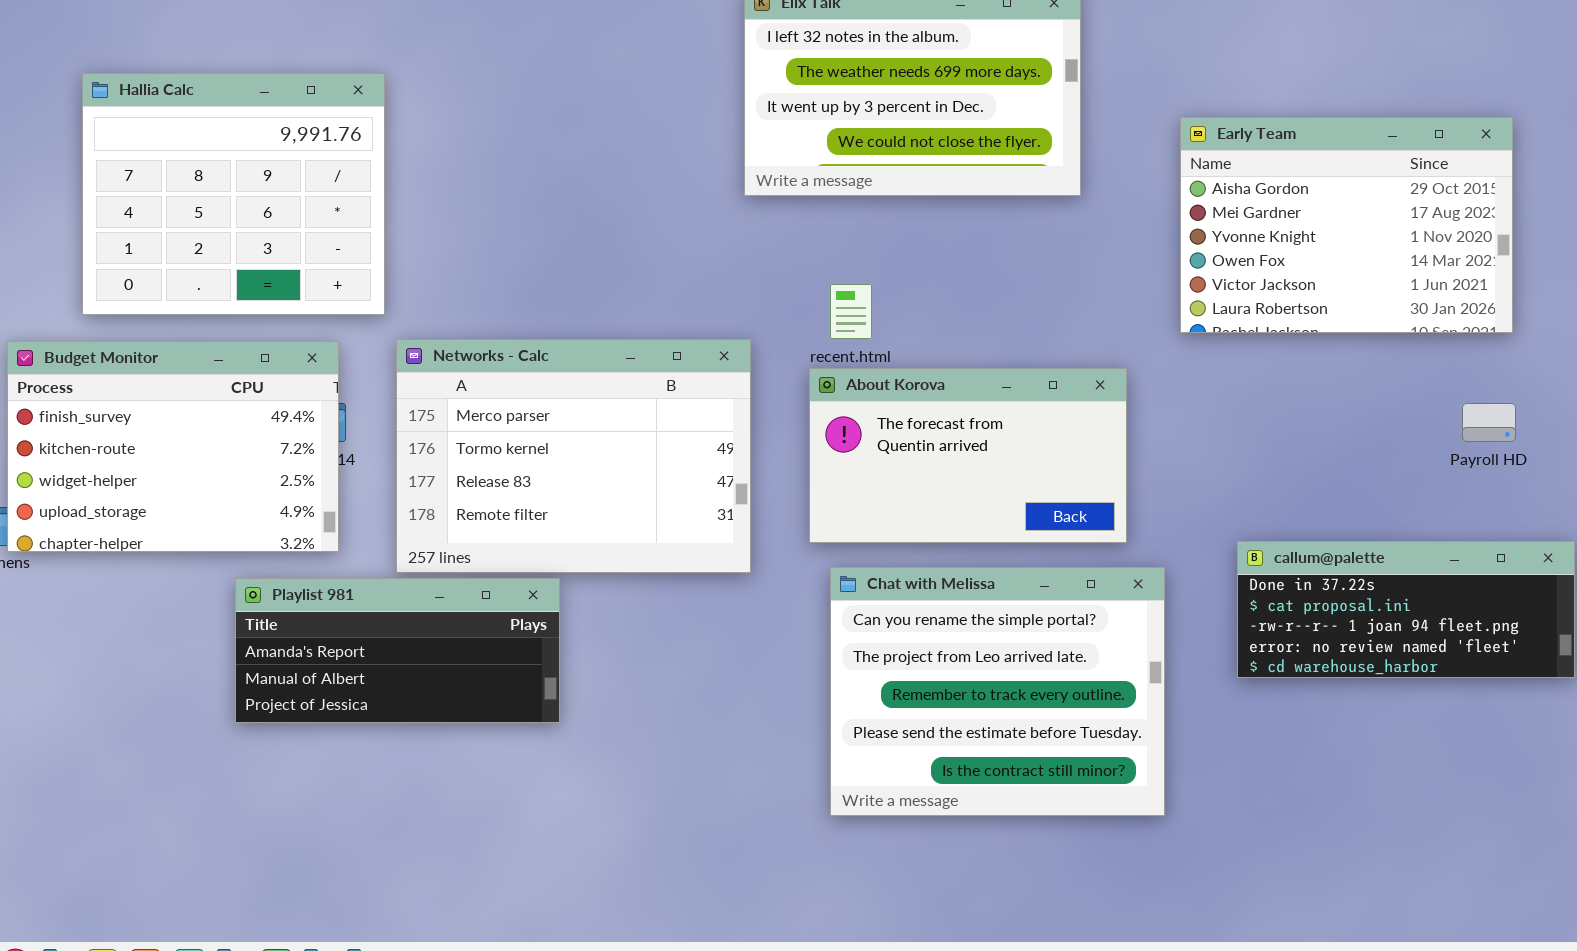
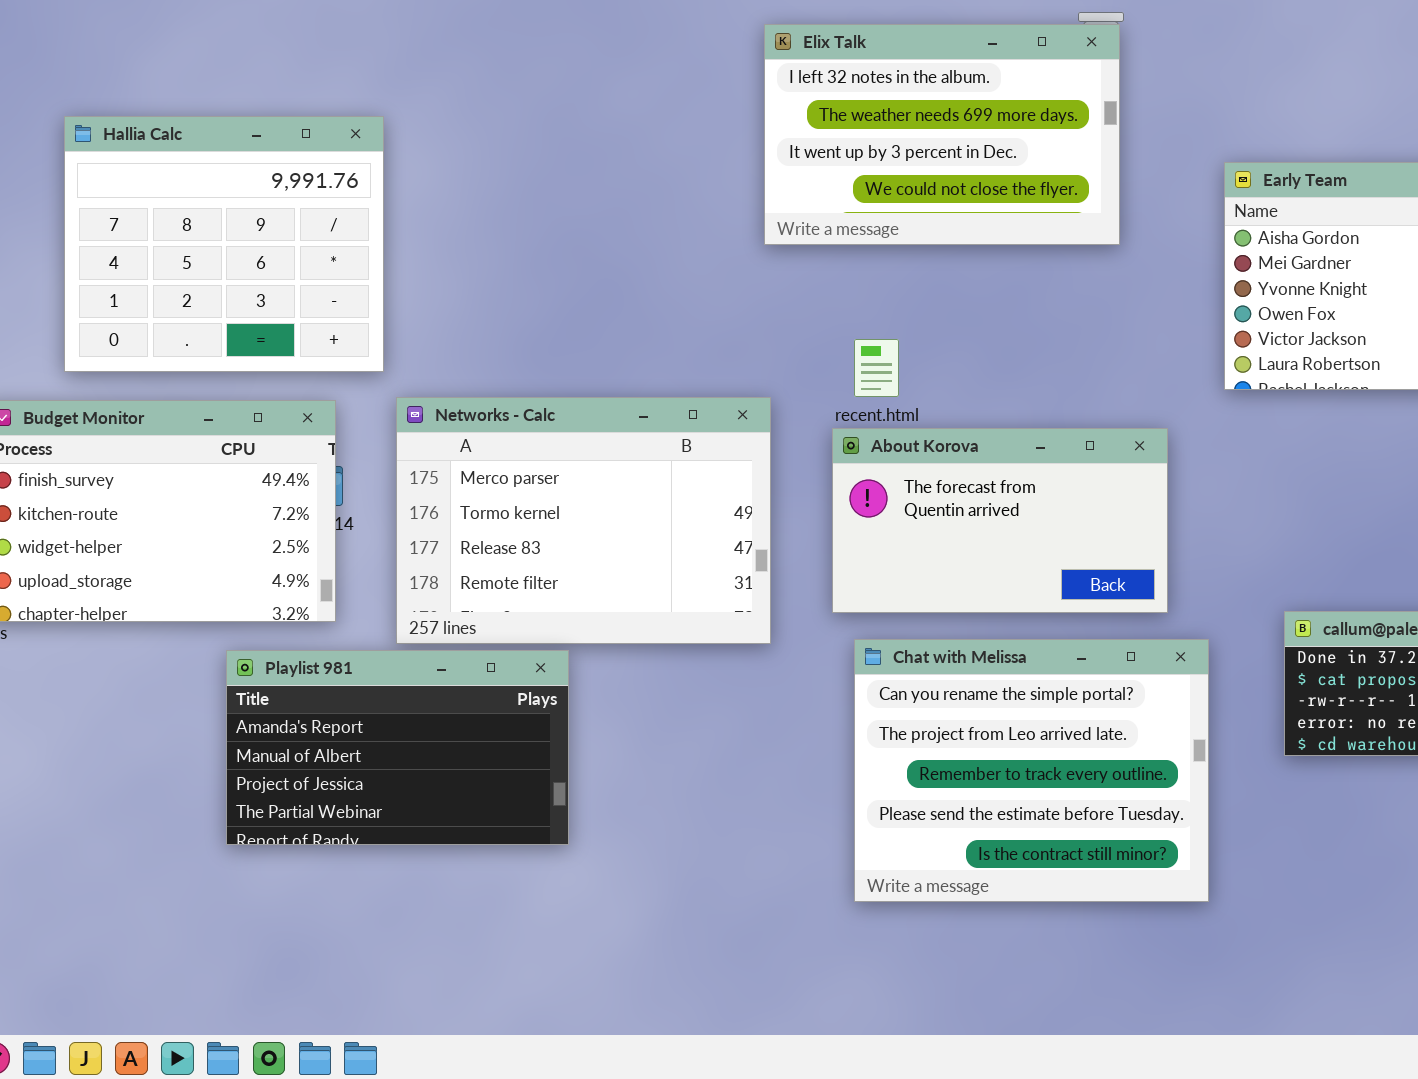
Playlist 981: [235,578,560,723] -> [226,650,569,845], resized

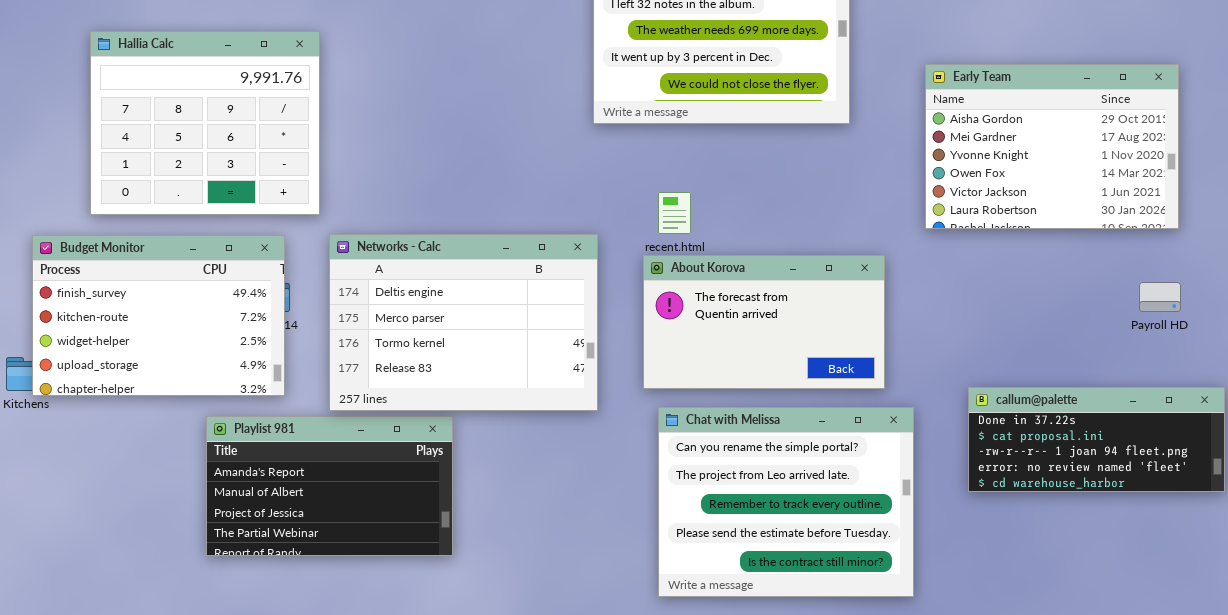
Networks - Calc: [396,397,771,644] -> [329,234,598,411], scrolled up 1 row

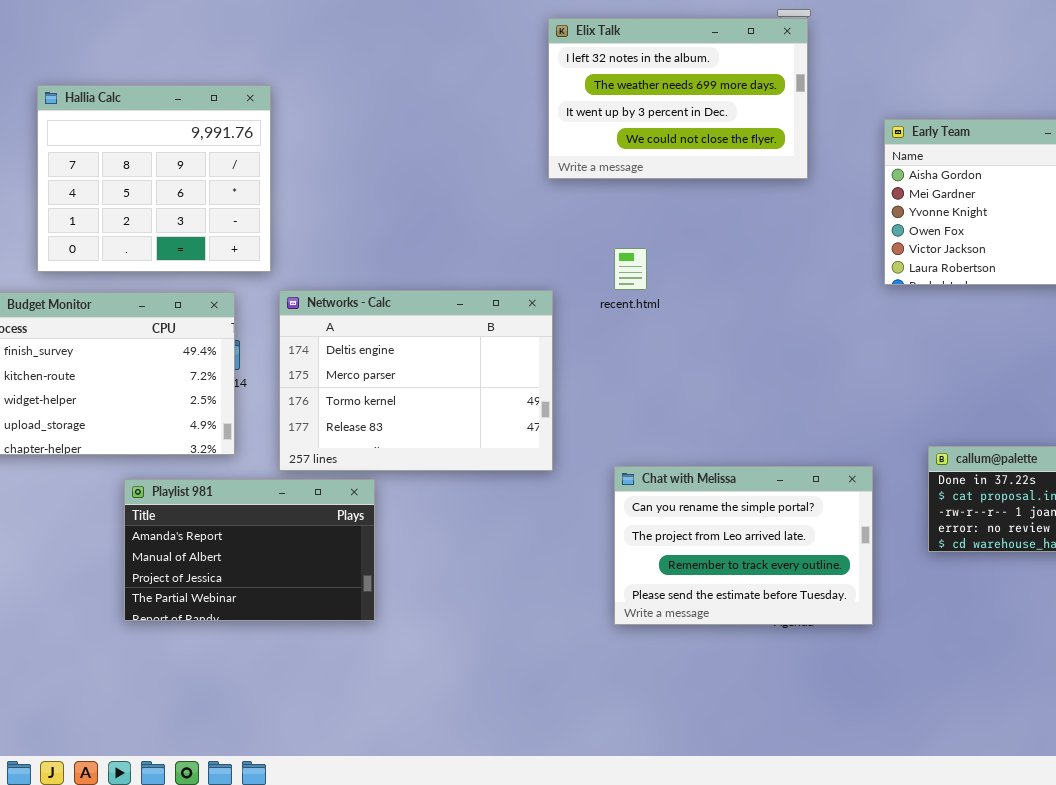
About Korova: [643,255,885,389] -> none, closed
Chat with Melissa: [658,407,914,597] -> [614,466,873,625], resized
Playlist 981: [206,416,453,556] -> [124,479,375,621], moved

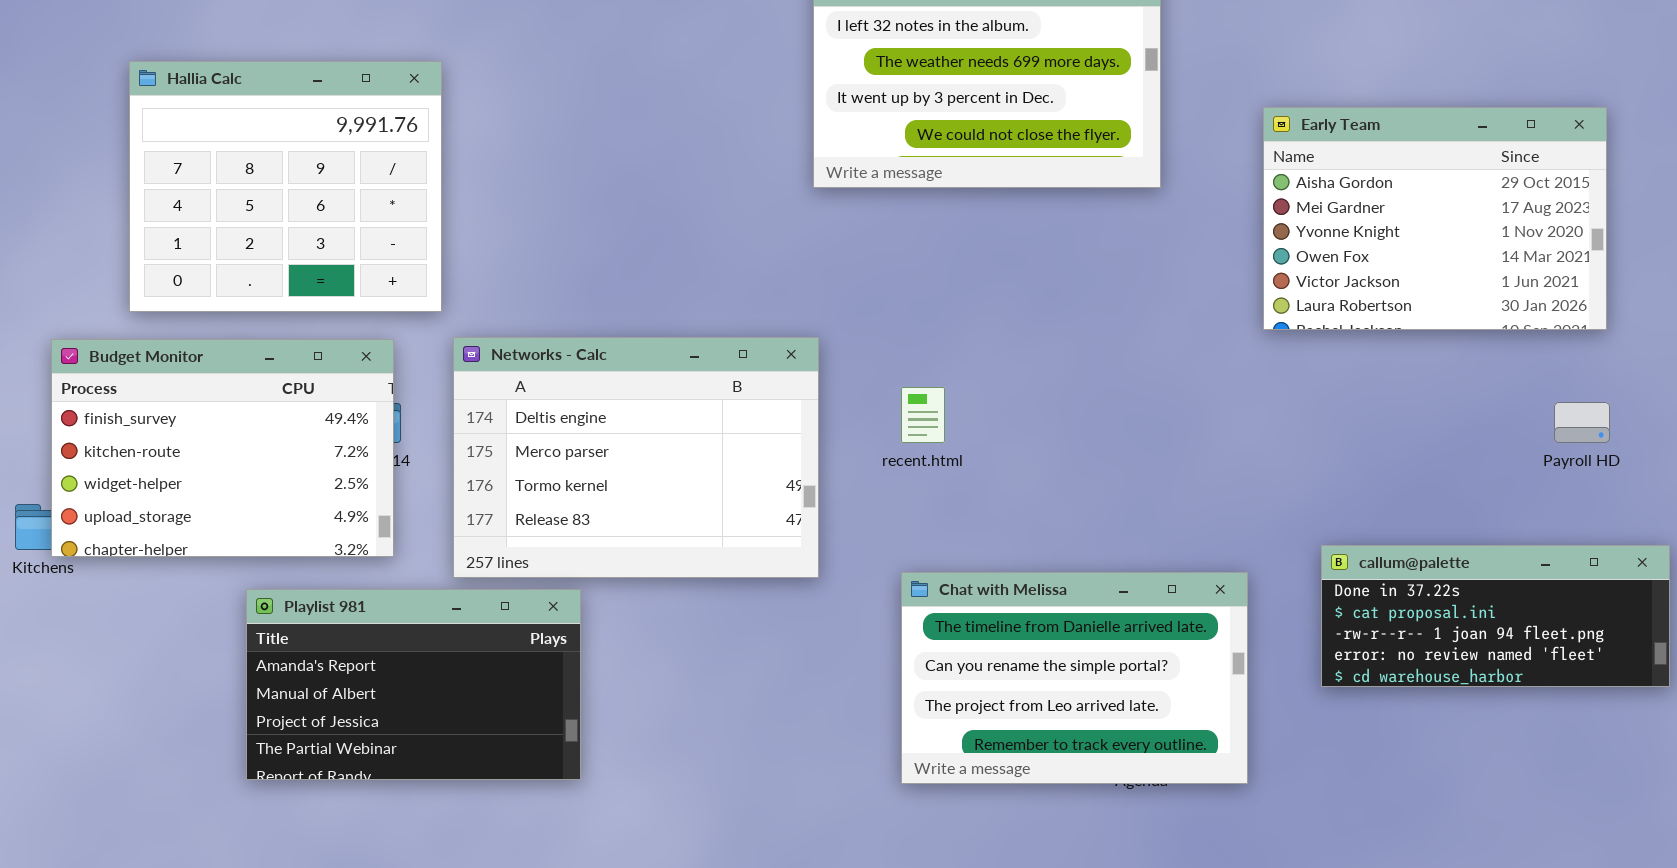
recent.html: [614,248,647,290] -> [901,387,945,443], moved
Chat with Melissa: [614,466,873,625] -> [901,572,1248,784], scrolled up 1 row

